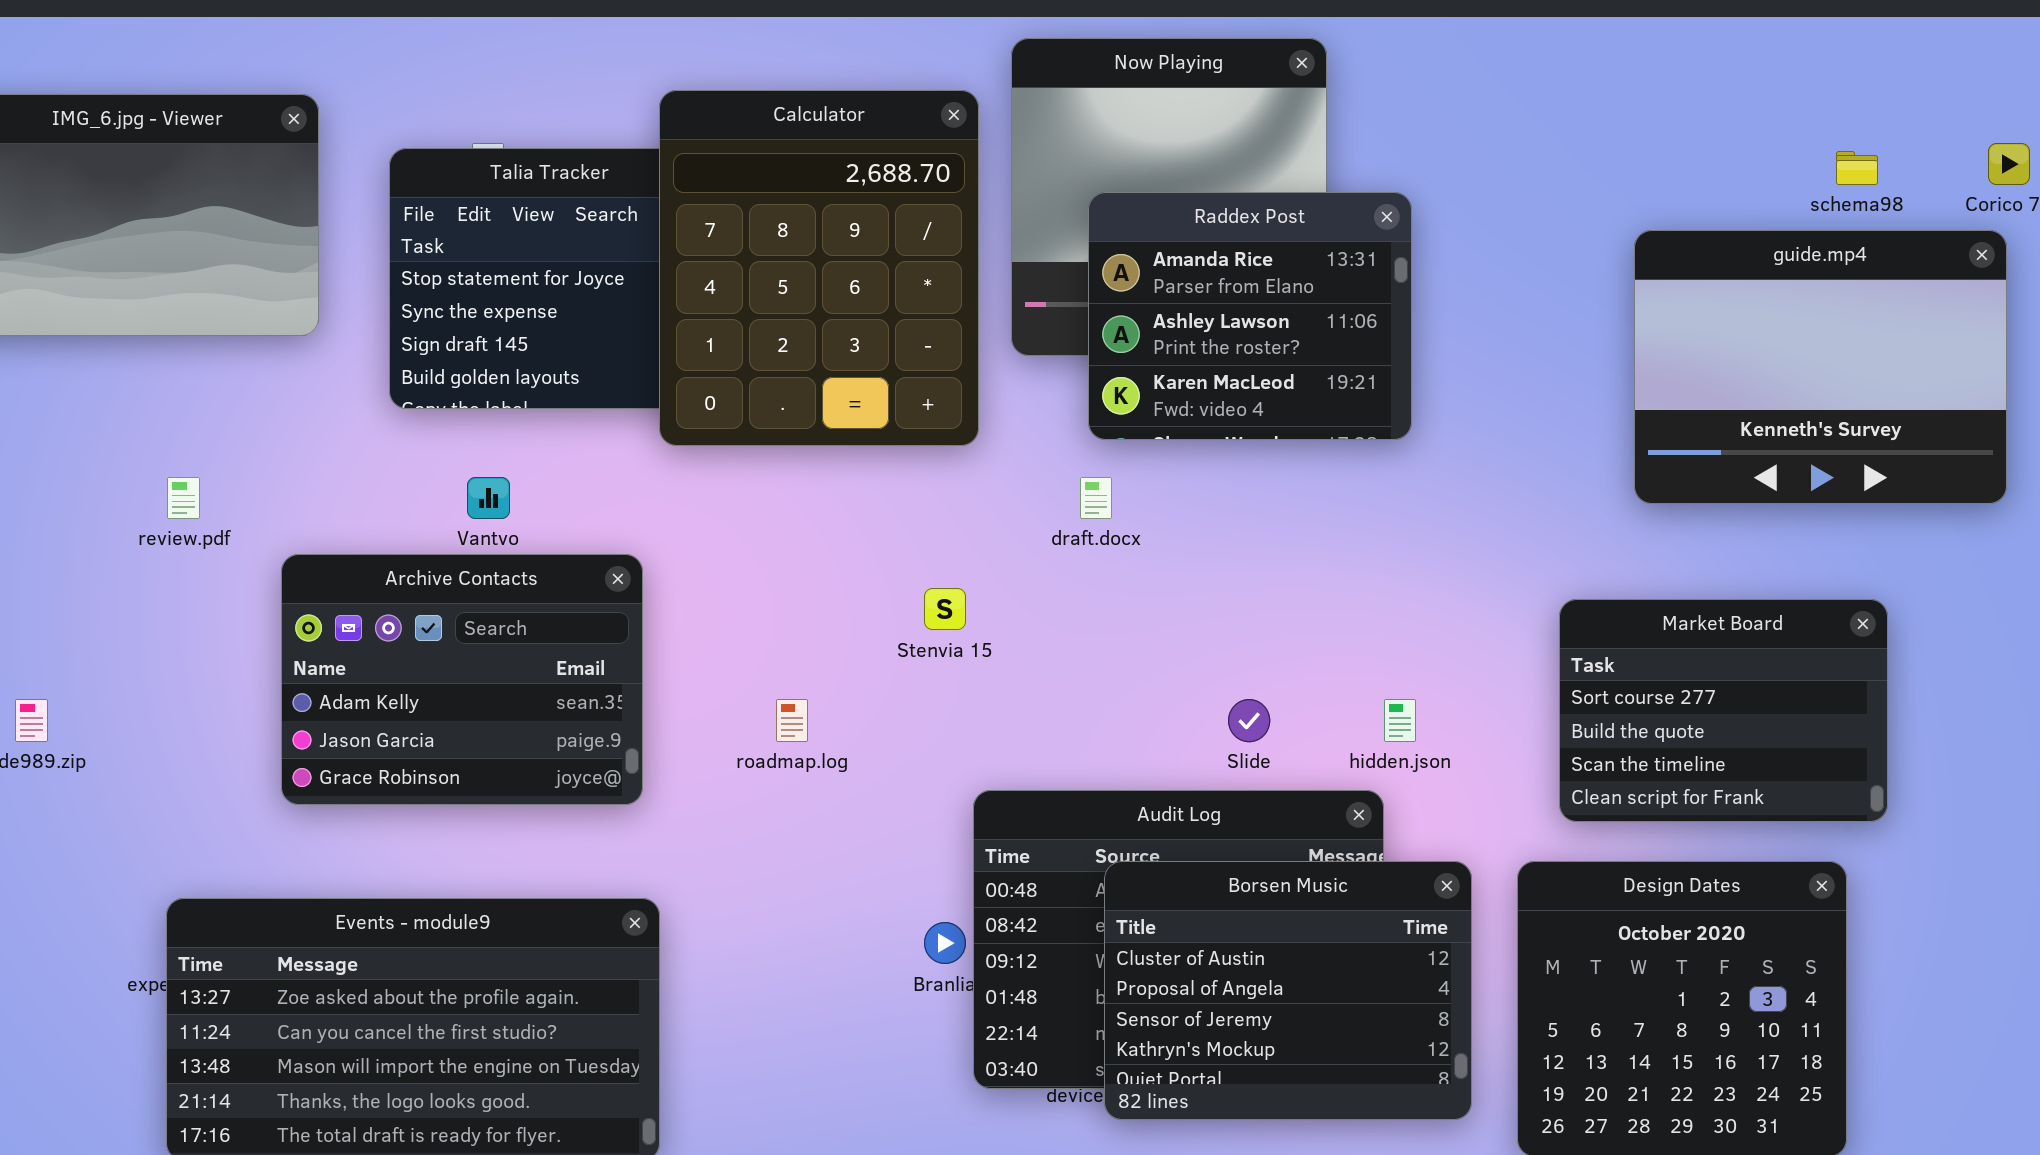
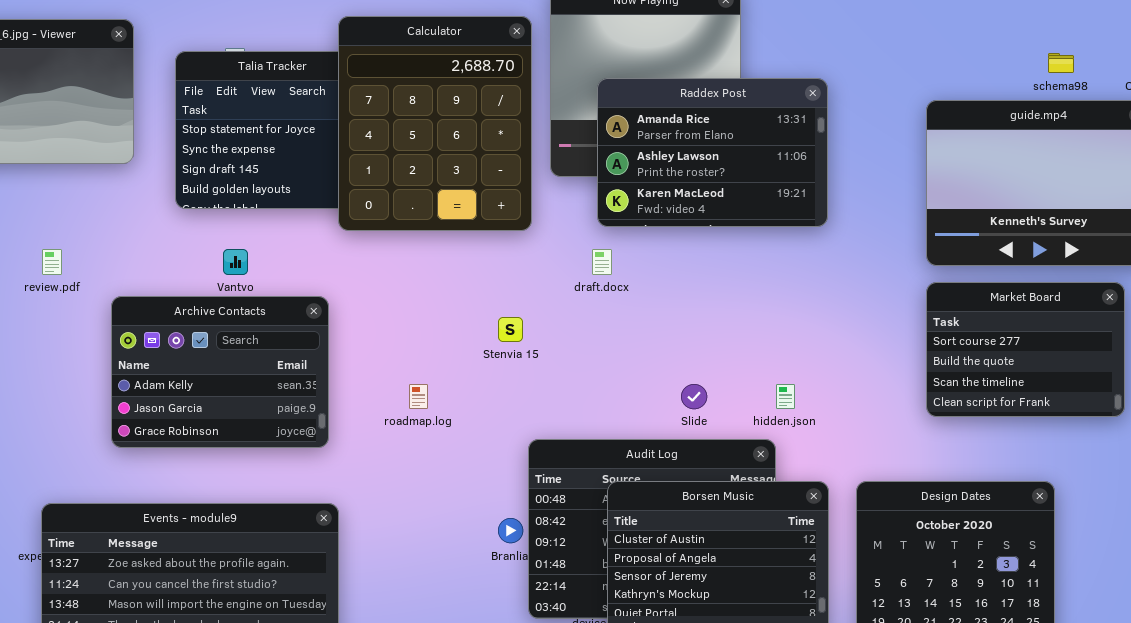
Raddex Post: [1088,192,1412,440] -> [597,78,828,227], resized
Market Board: [1559,599,1888,822] -> [926,282,1125,417], moved

